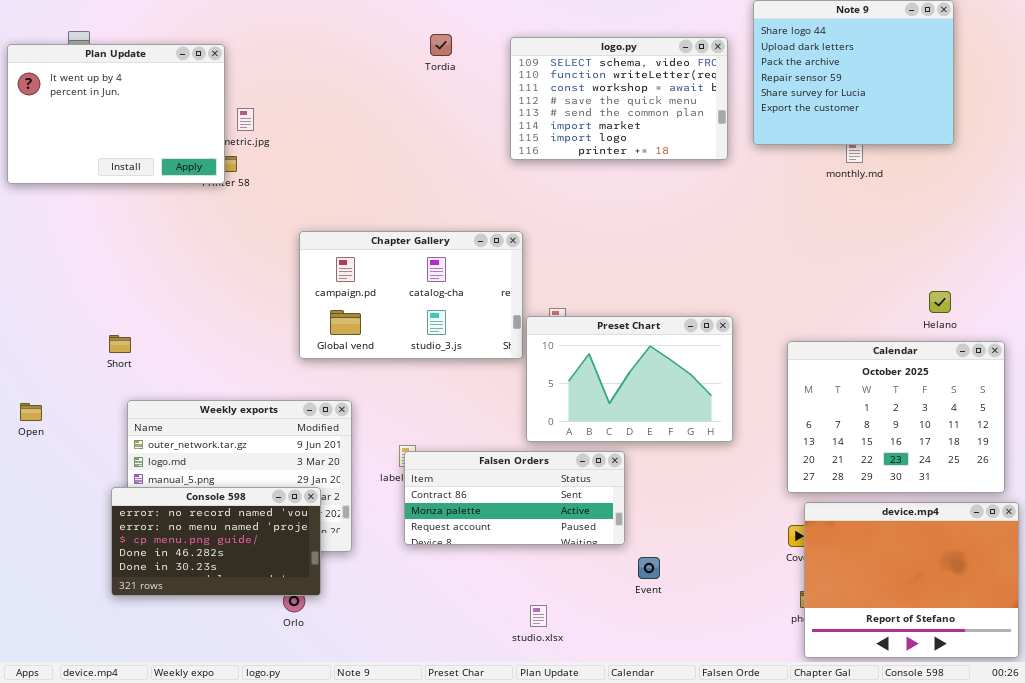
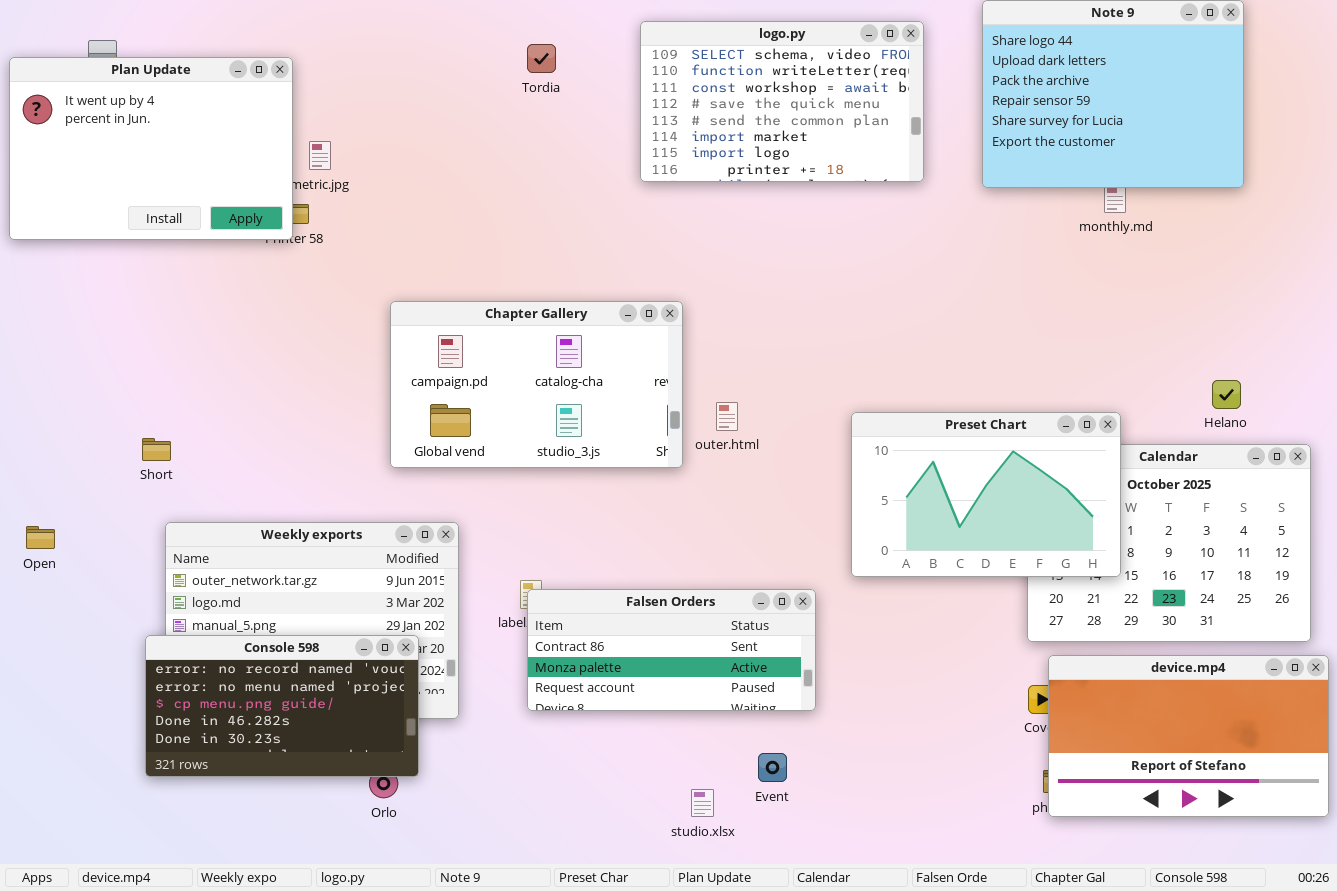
Tordia: [430,34,452,56] -> [527,44,556,73], moved
logo.py: [510,37,728,160] -> [640,21,924,182], moved
Preset Chart: [526,316,733,442] -> [851,412,1121,577], moved
device.mp4: [804,502,1019,658] -> [1048,655,1329,817], resized
Event: [638,557,660,579] -> [758,753,787,782], moved

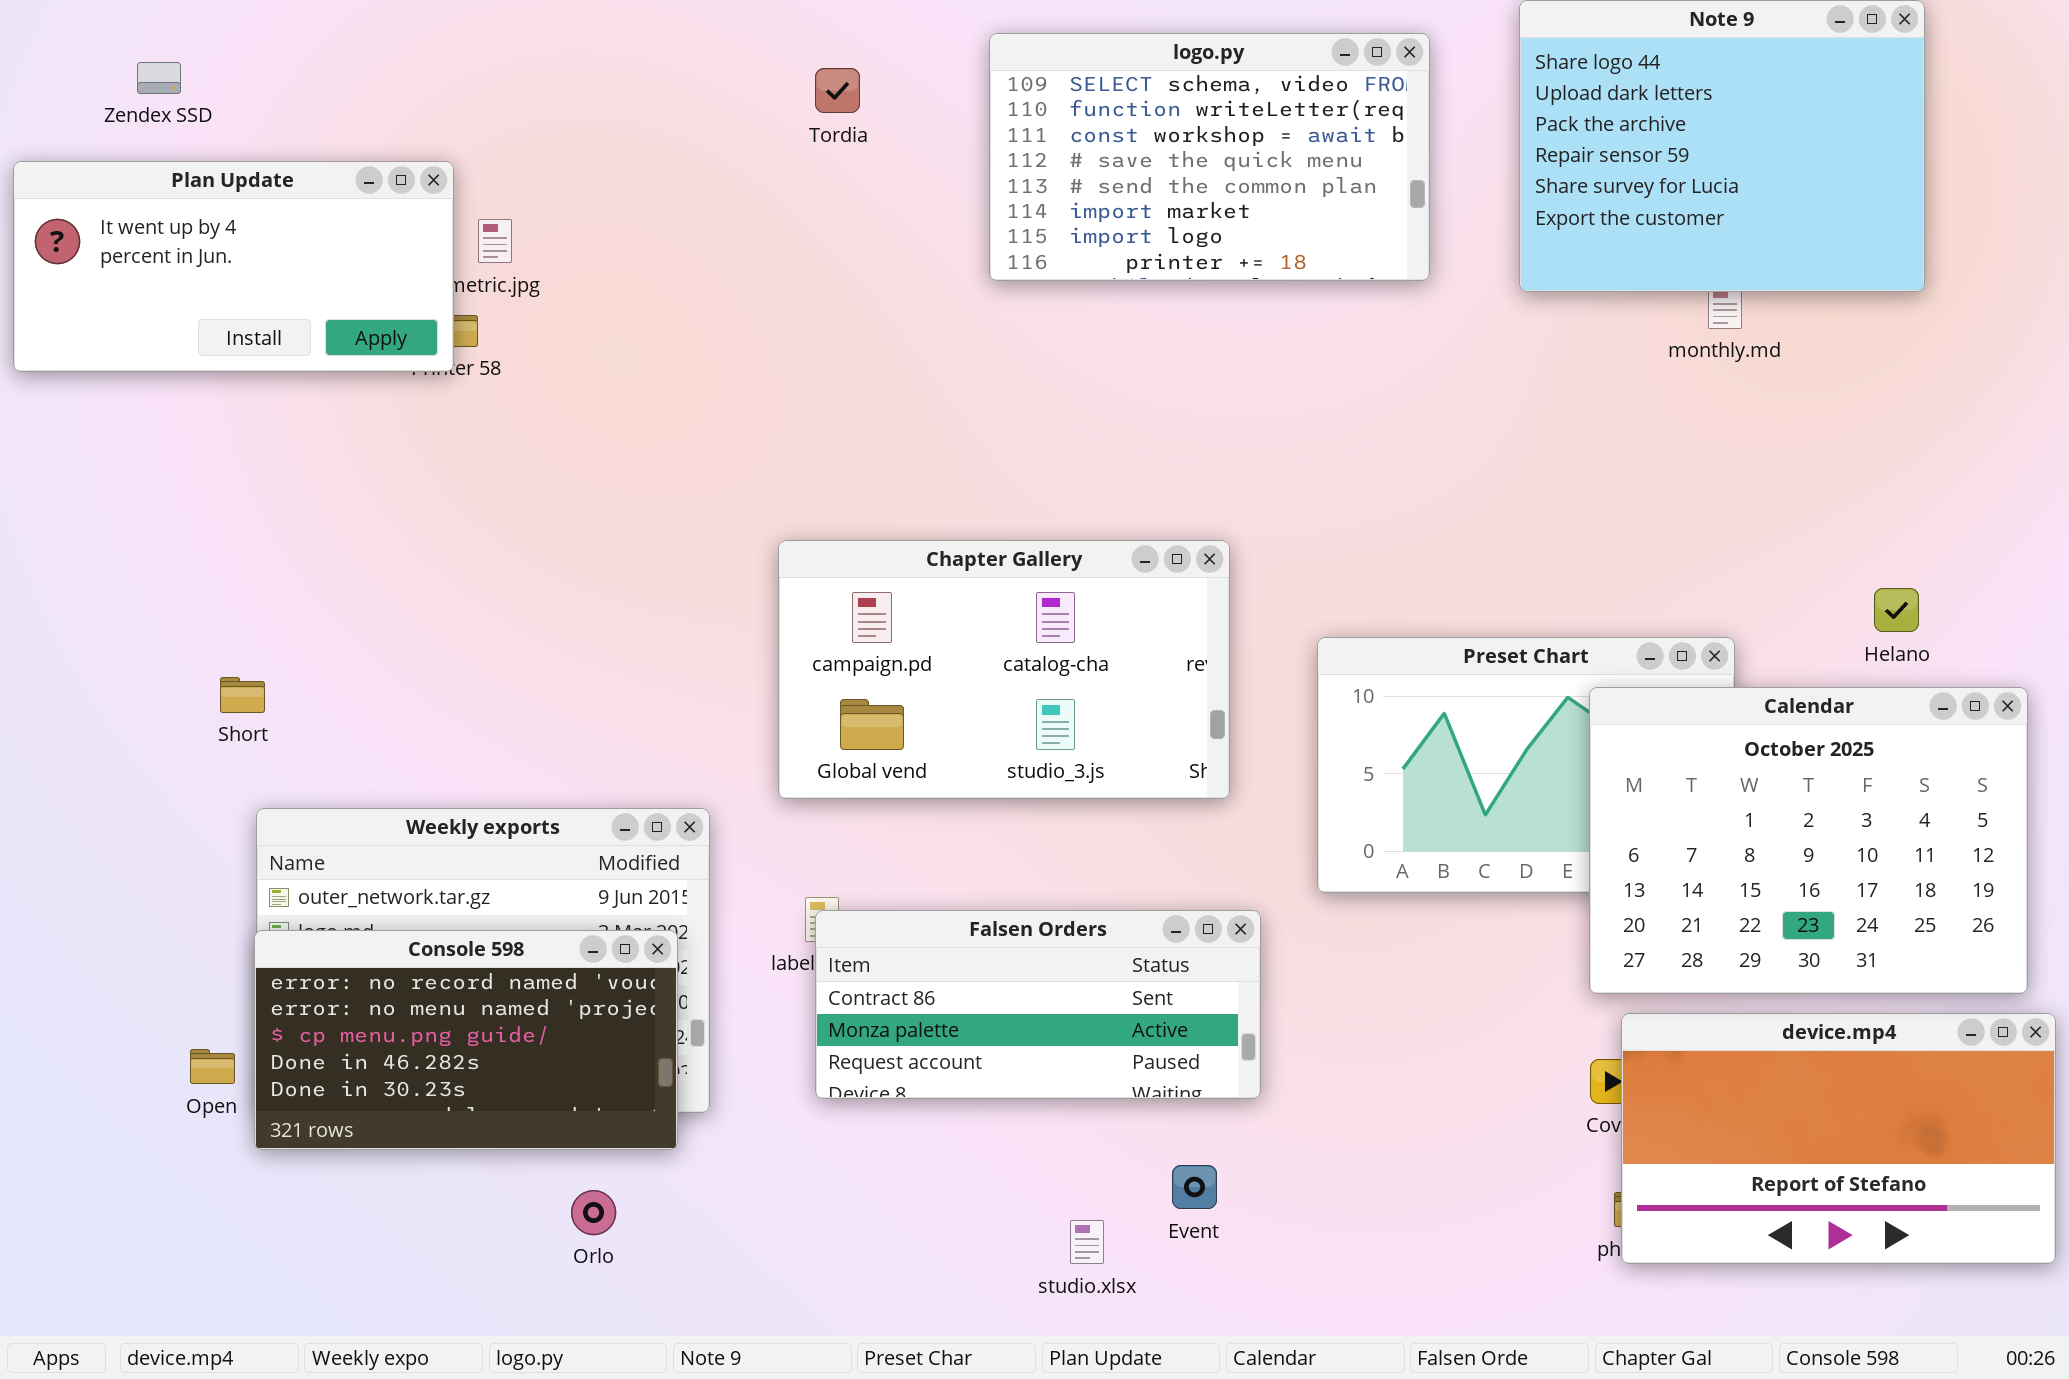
Plan Update: [9,57,293,240] -> [13,161,454,372], resized
Chapter Gallery: [390,301,683,468] -> [778,540,1230,799], moved
Calendar: [1027,444,1311,642] -> [1589,687,2028,994], raised
Open: [26,526,55,549] -> [190,1049,235,1084], moved
Console 598: [145,635,419,777] -> [254,930,678,1150], moved

